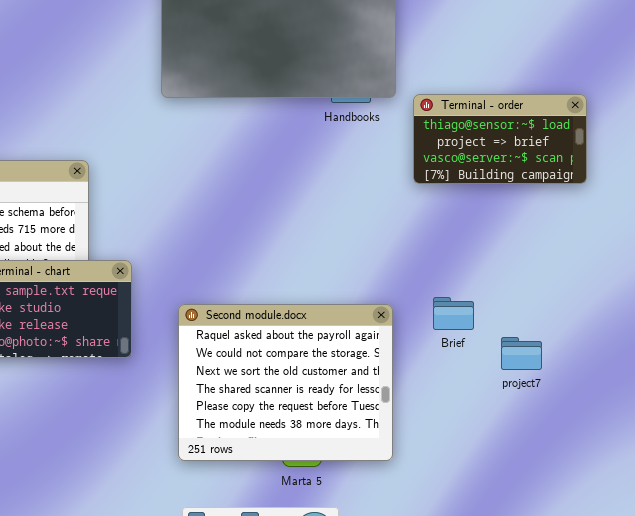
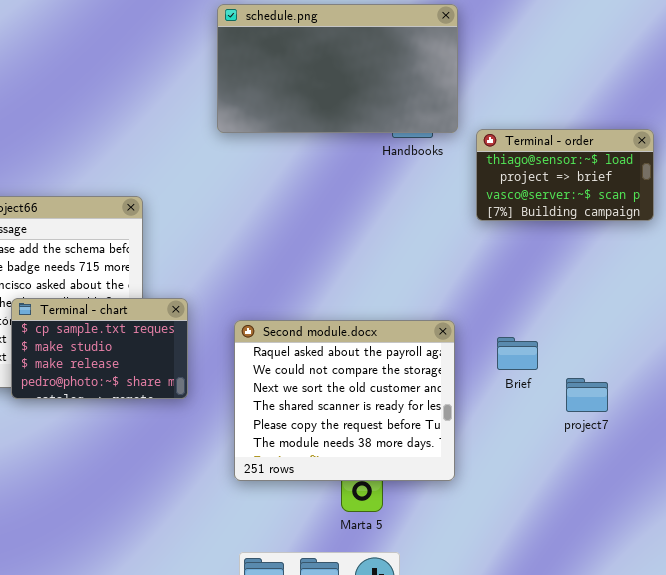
Second module.docx: [178,304,393,461] -> [234,320,455,481], moved

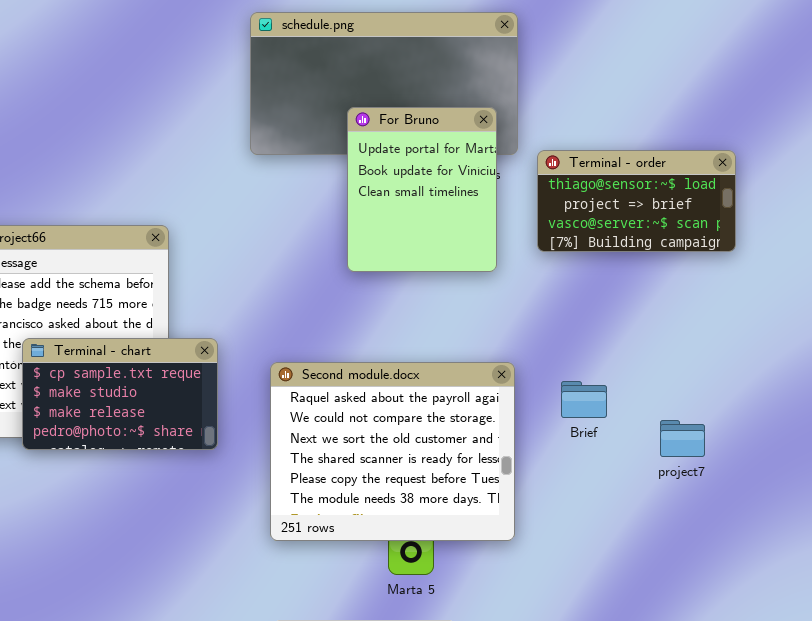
For Bruno: none -> [347,107,497,272], opened
project7: [566,378,608,412] -> [660,420,705,457], moved

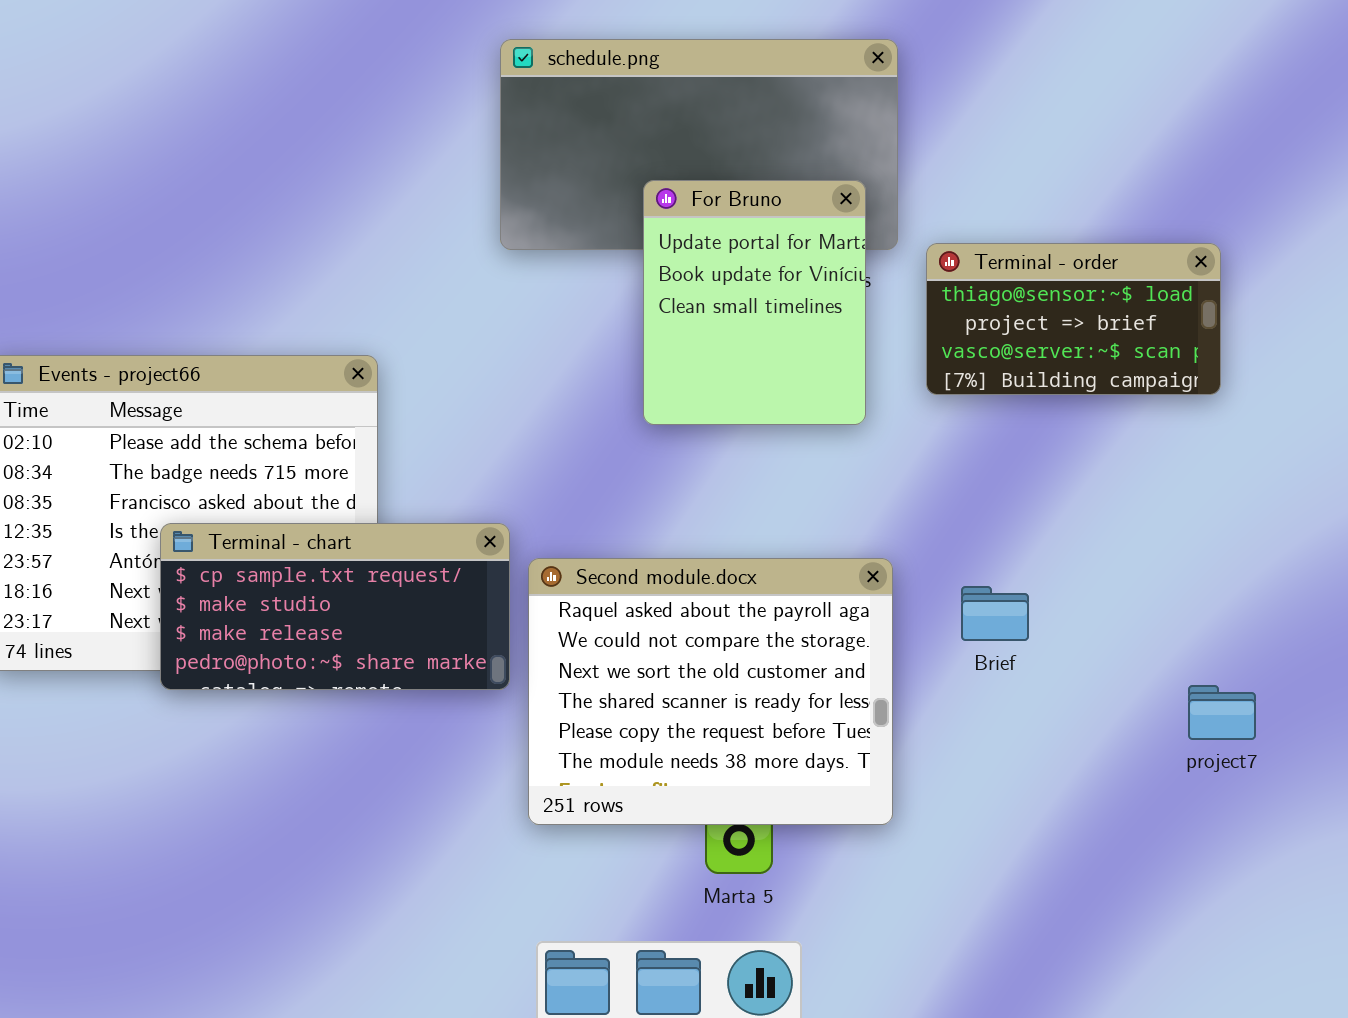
Terminal - chart: [22,338,218,450] -> [160,523,510,690], resized
project7: [660,420,705,457] -> [1188,685,1256,740], moved

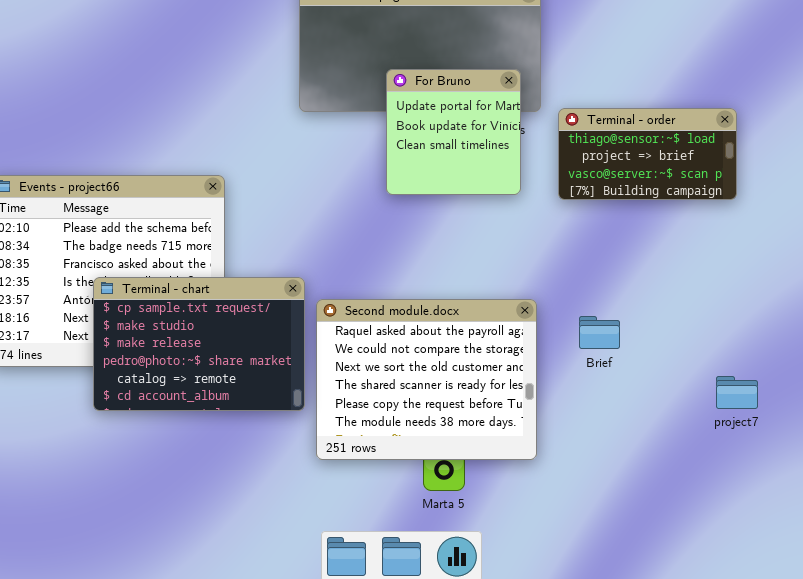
For Bruno: [643,180,866,425] -> [386,69,521,195], resized
Terminal - chart: [160,523,510,690] -> [93,277,305,411], resized

